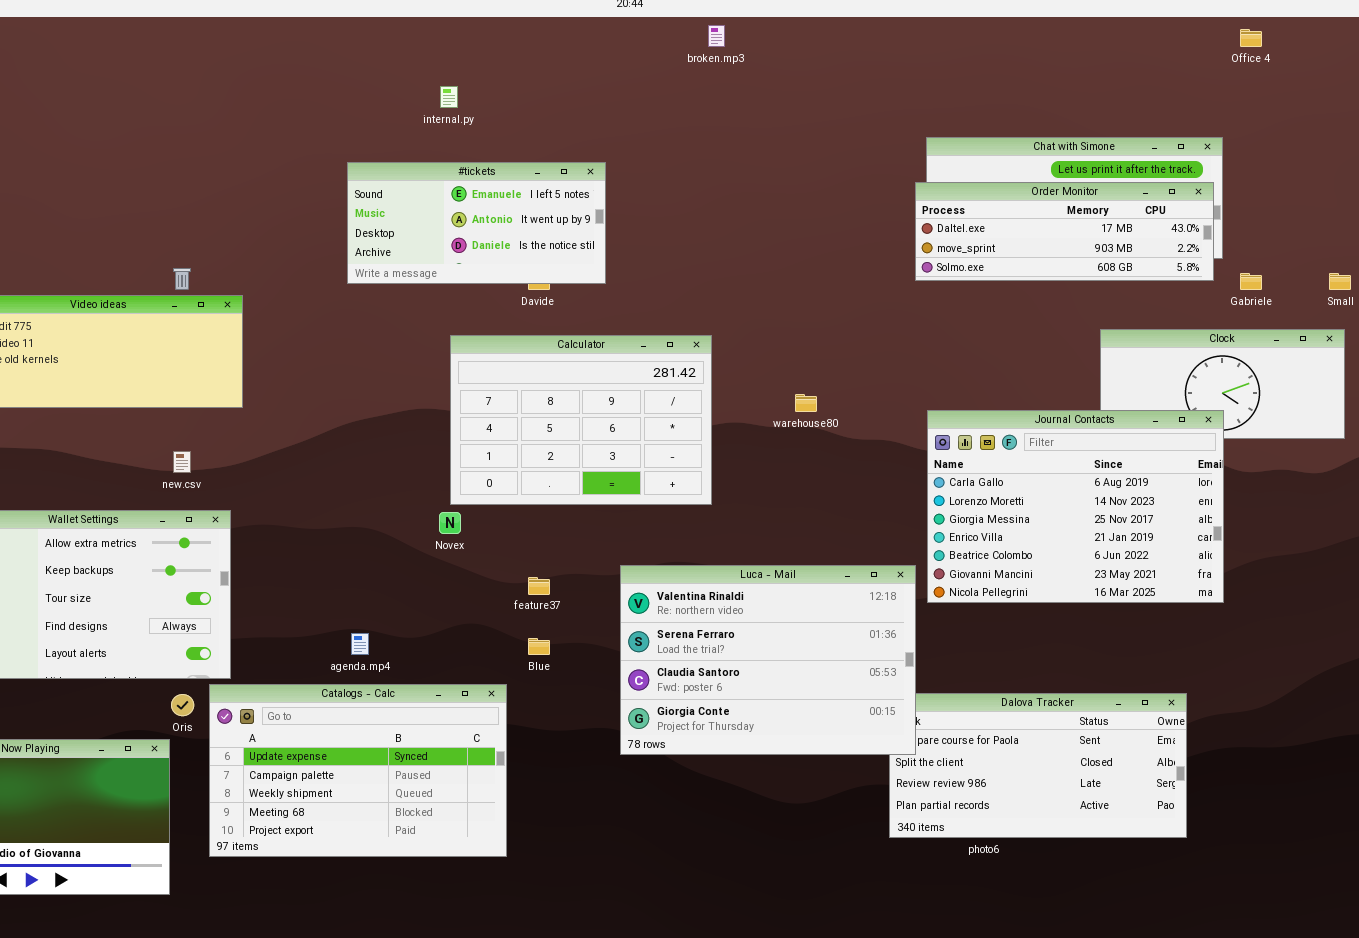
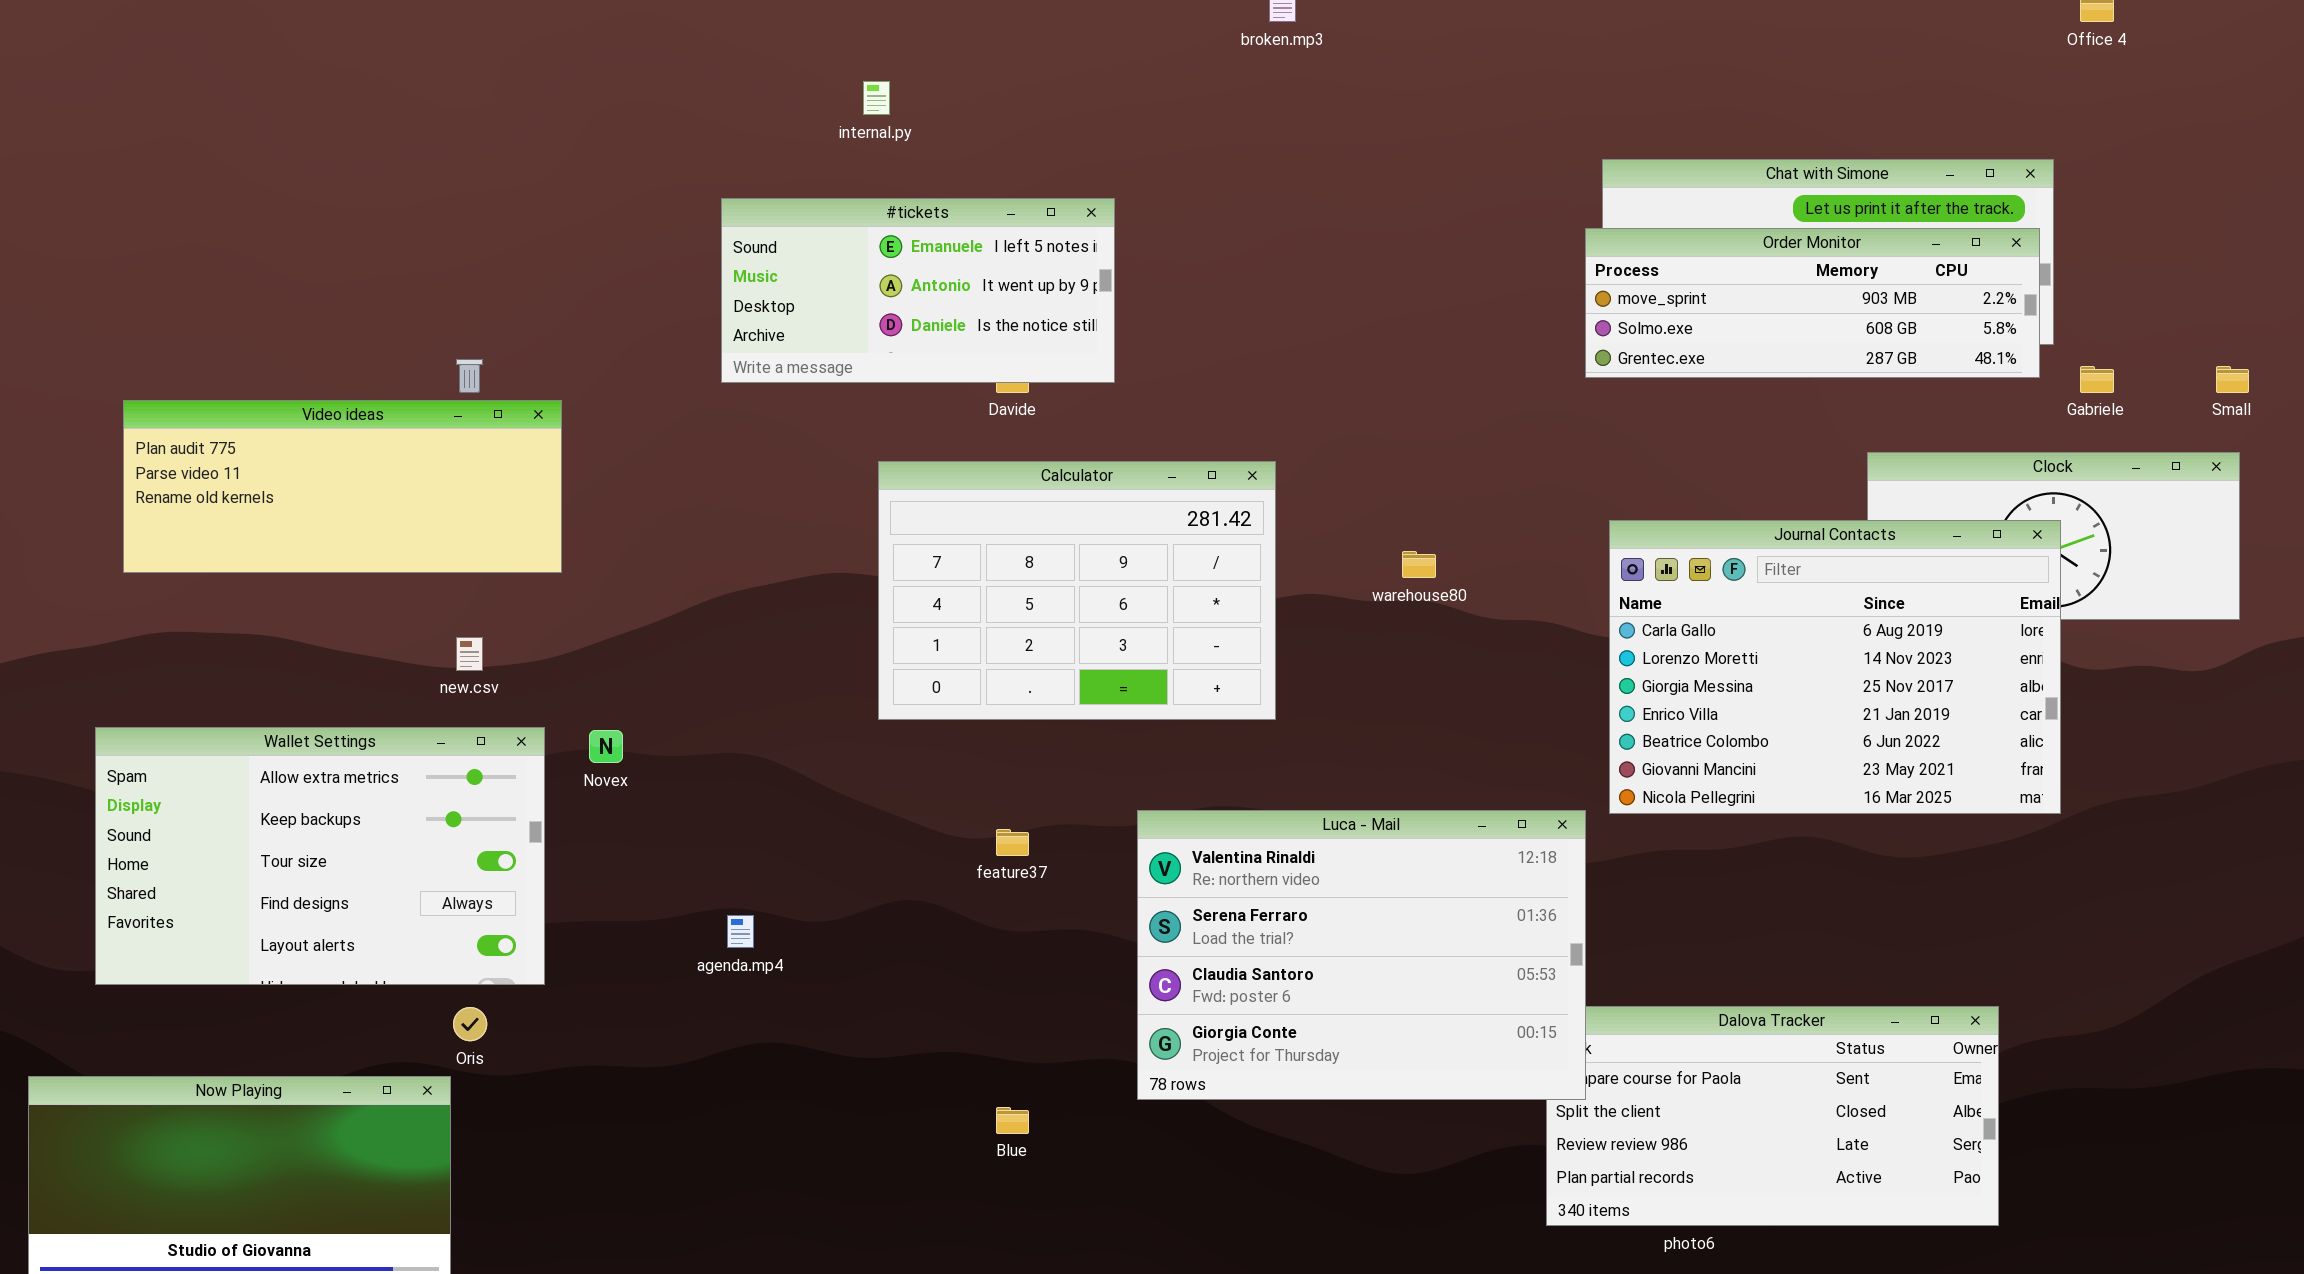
Order Monitor: [915,182,1214,281] -> [1585,228,2040,378], scrolled down 1 row
Journal Contacts: [927,410,1224,603] -> [1609,520,2061,814], moved
Novex: [439,512,461,534] -> [589,730,623,763], moved
Blue: [528,638,550,655] -> [996,1107,1029,1134], moved
Catalogs - Calc: [209,684,507,857] -> none, closed

